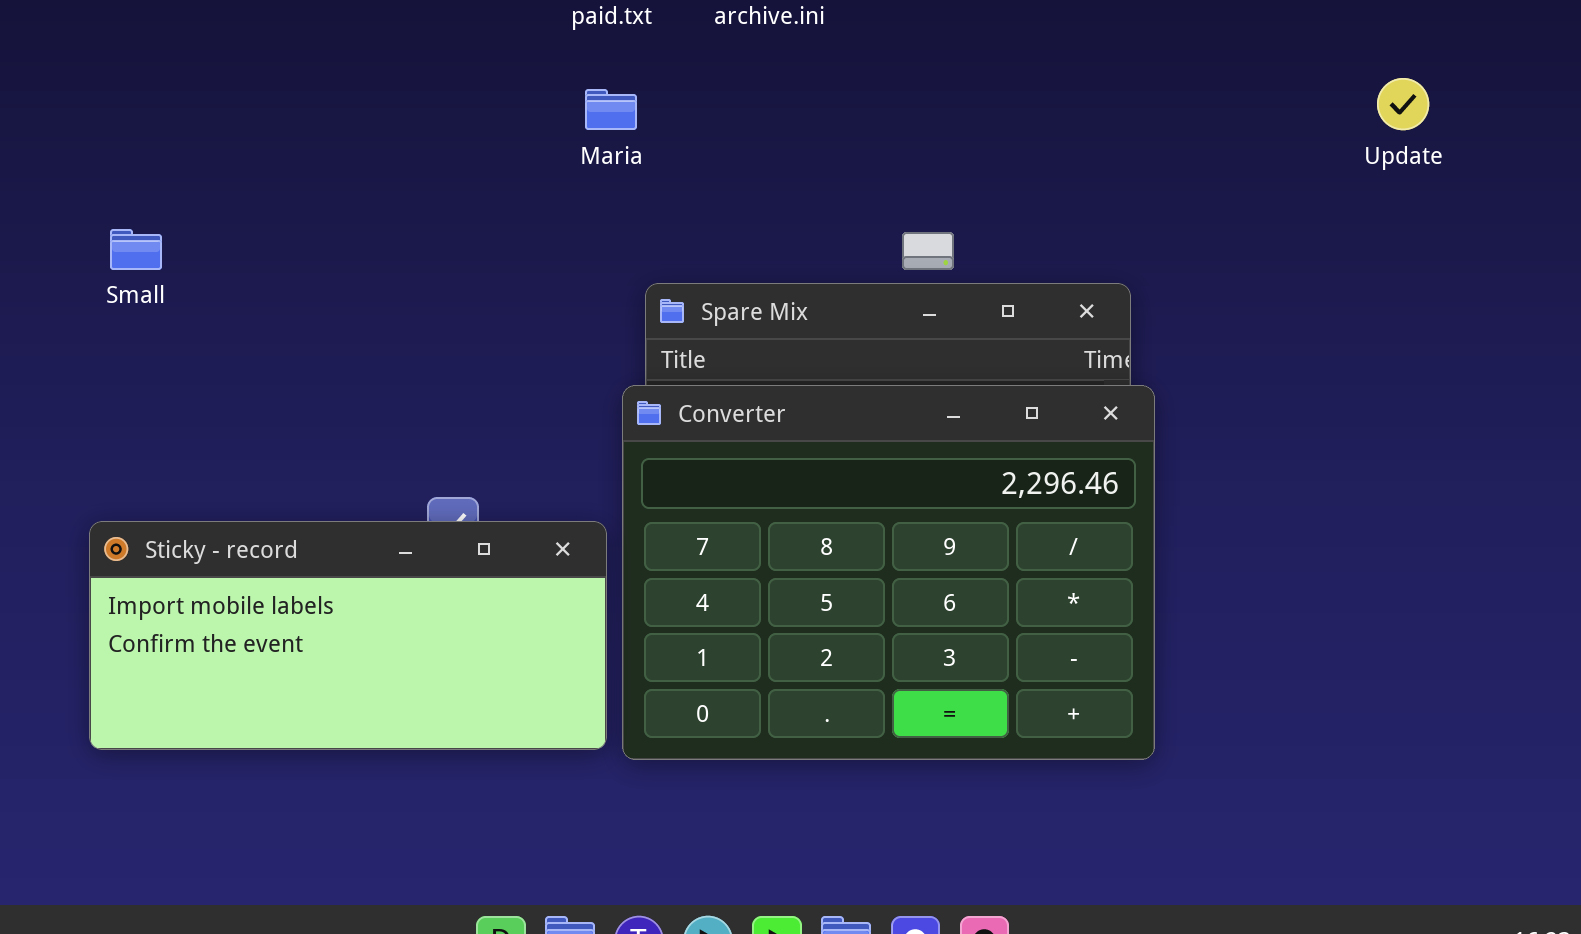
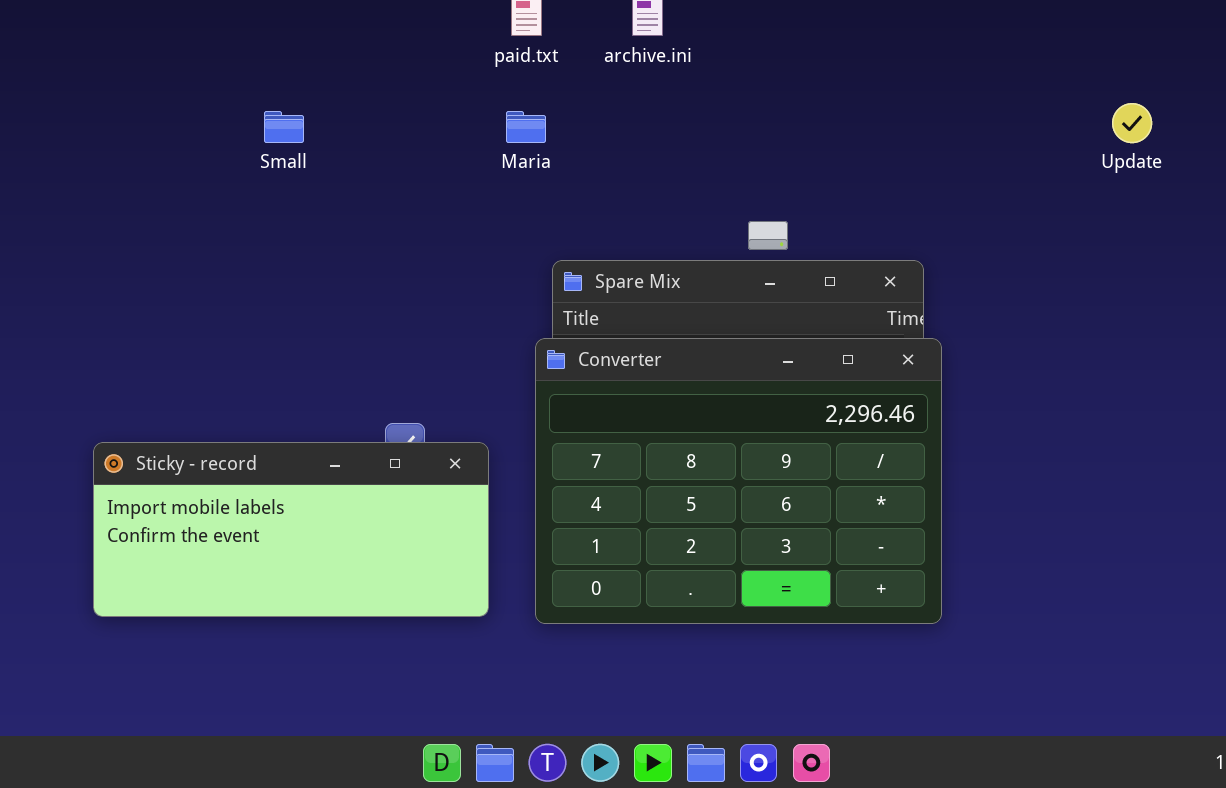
Small: [110,229,162,270] -> [264,111,304,143], moved
Sticky - record: [89,521,607,750] -> [93,442,489,617], moved

